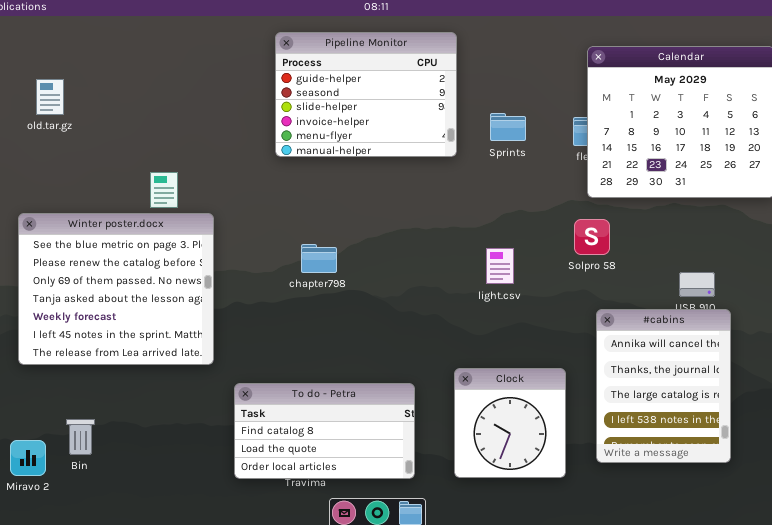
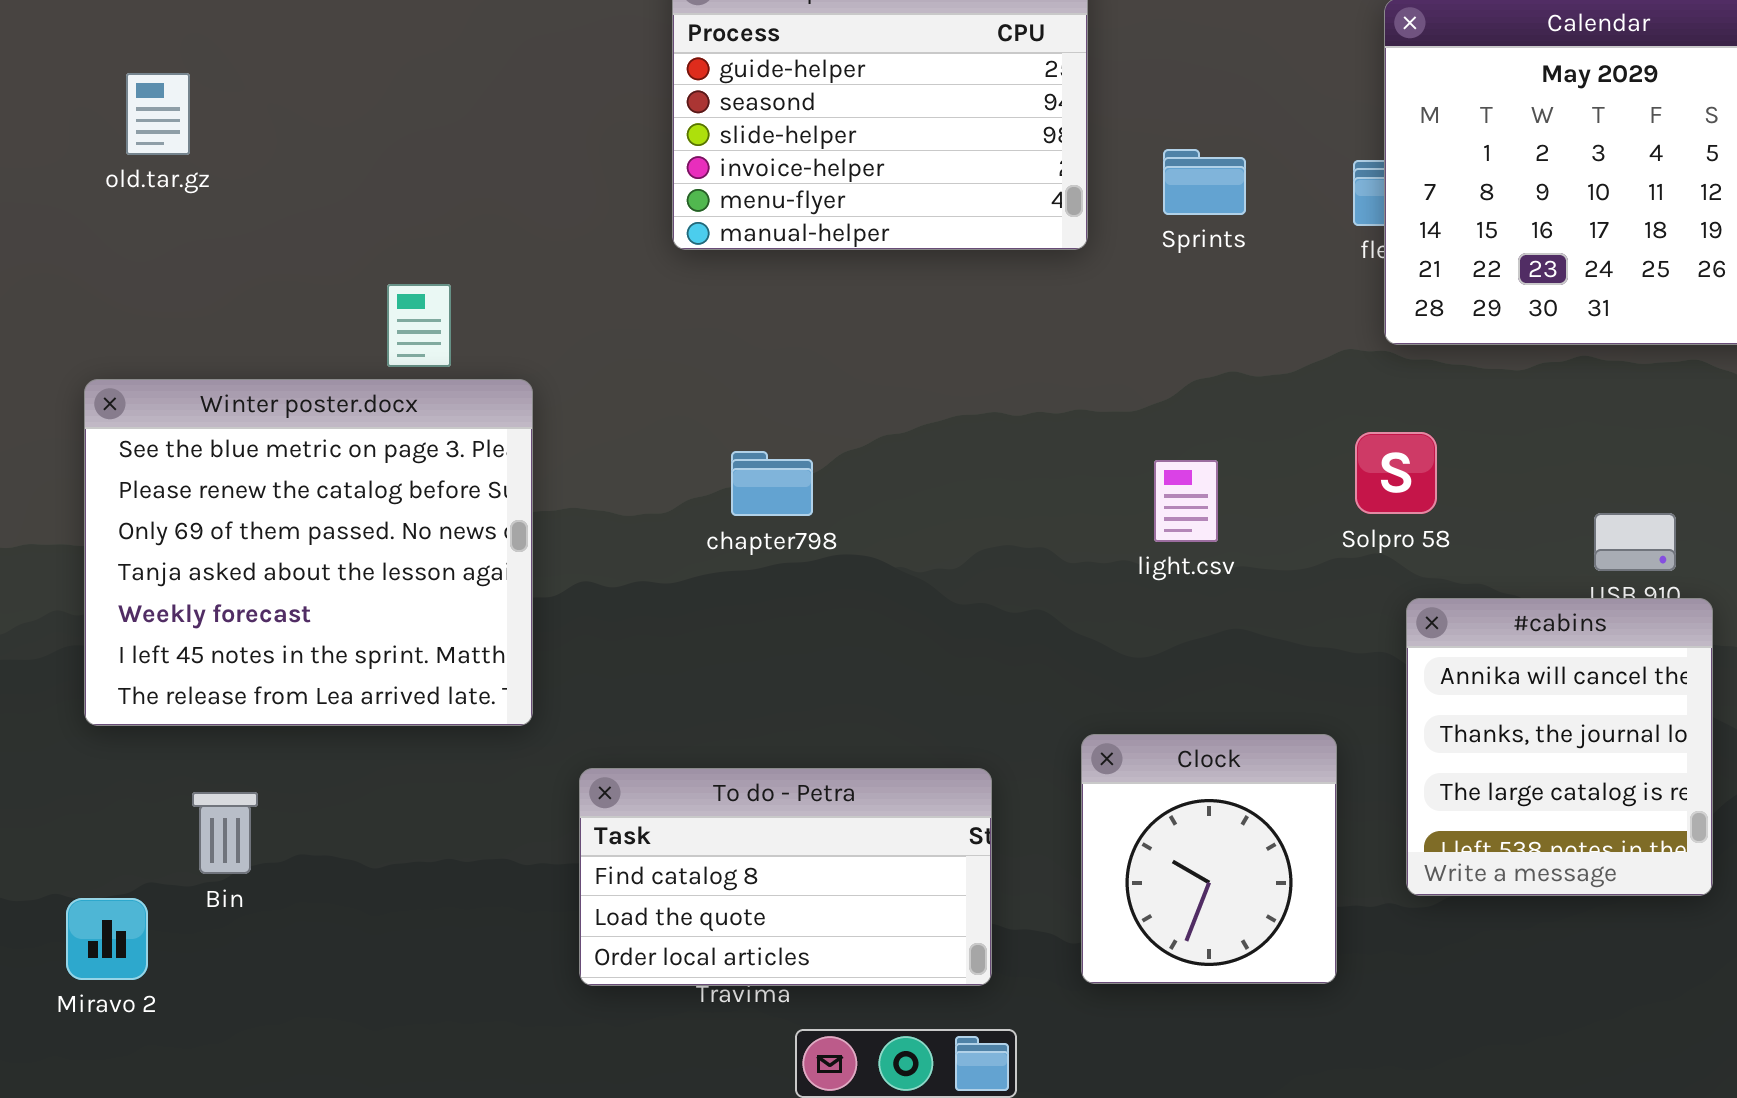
Solpro 58: [574,219,610,255] -> [1355,432,1437,514], moved
#cabins: [596,309,731,463] -> [1406,598,1713,896], resized
Bin: [66,419,95,455] -> [192,792,258,874], moved

